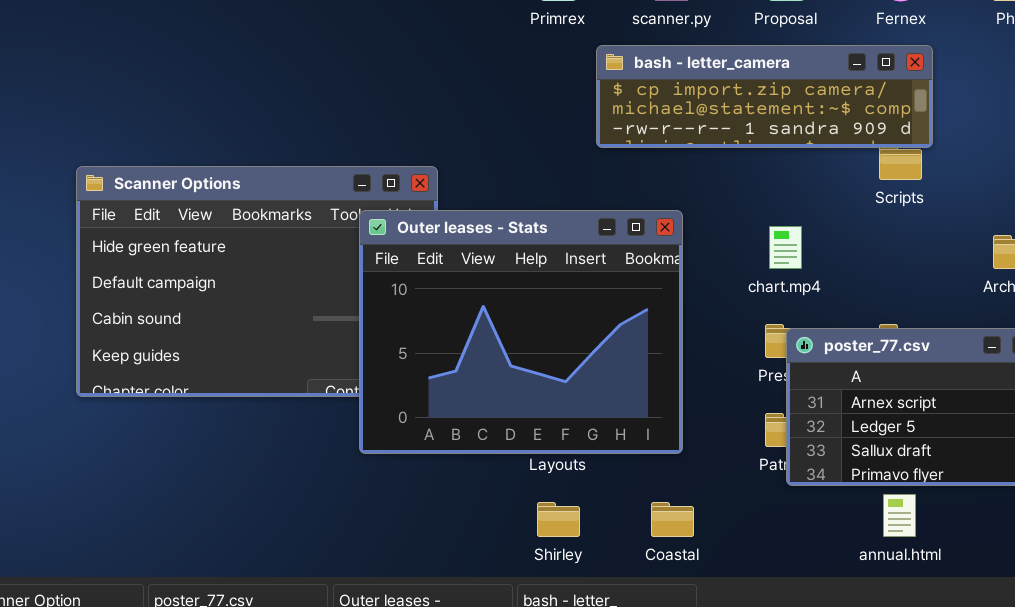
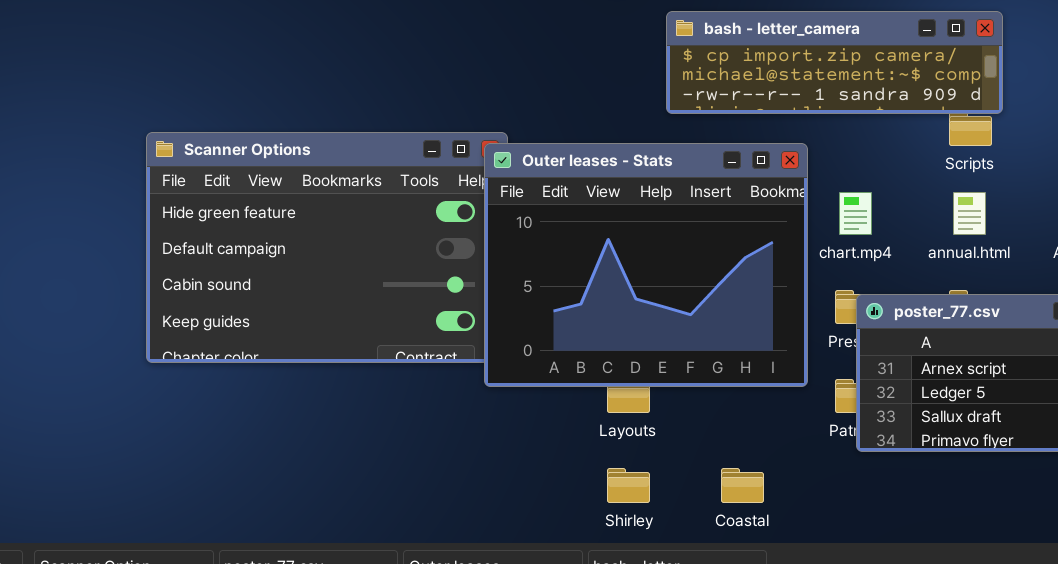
Outer leases - Stats: [359,210,683,454] -> [484,143,808,387], moved
annual.html: [883,494,916,537] -> [953,192,986,235], moved

